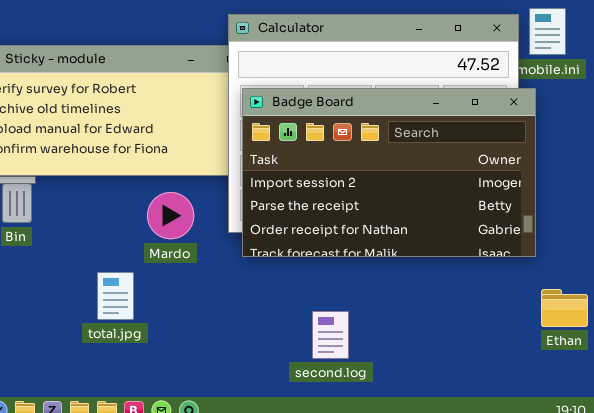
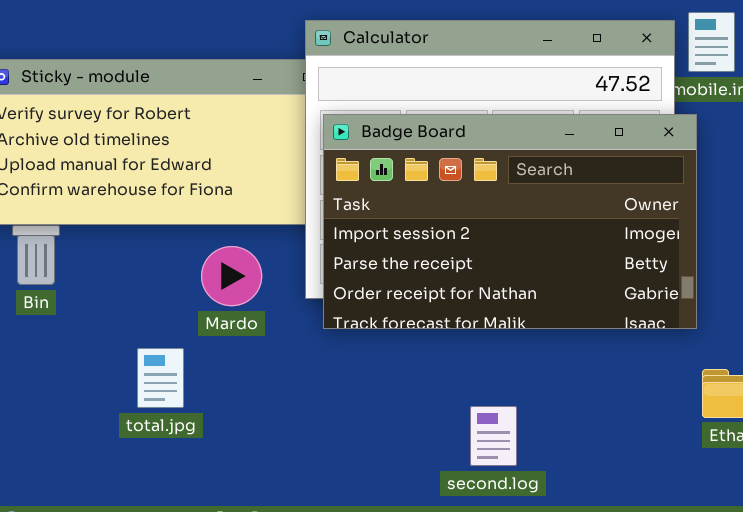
second.log: [312,311,349,359] -> [470,406,517,466], moved

